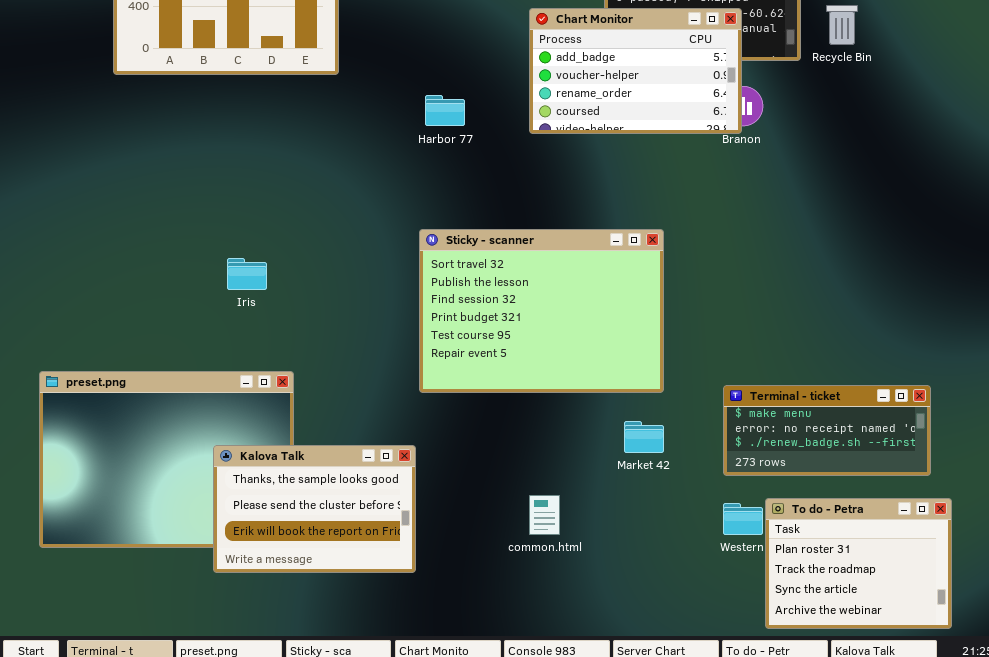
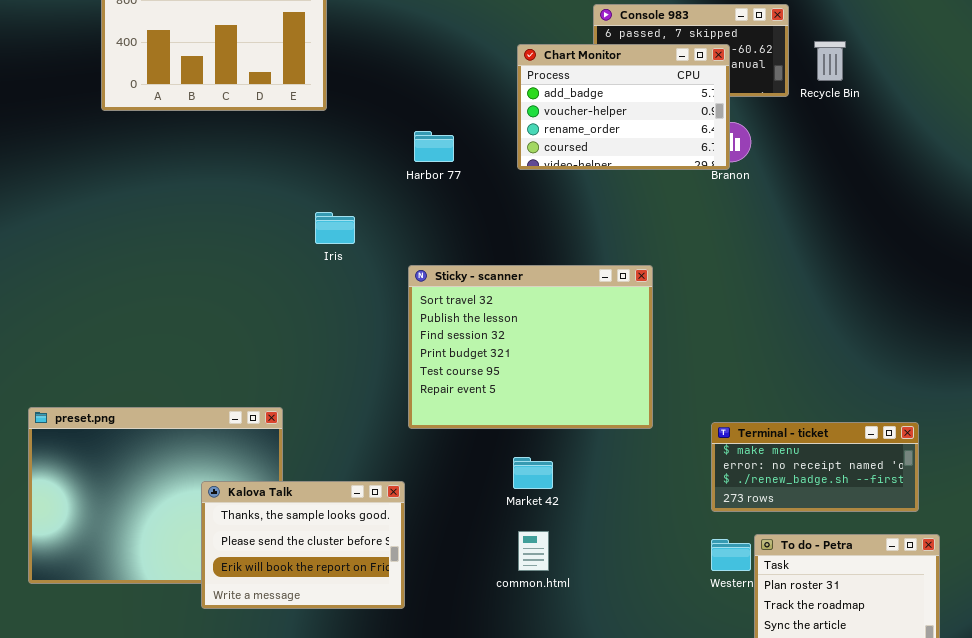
Iris: [227,258,267,290] -> [315,212,355,244], moved
Market 42: [624,421,664,453] -> [513,457,553,489], moved

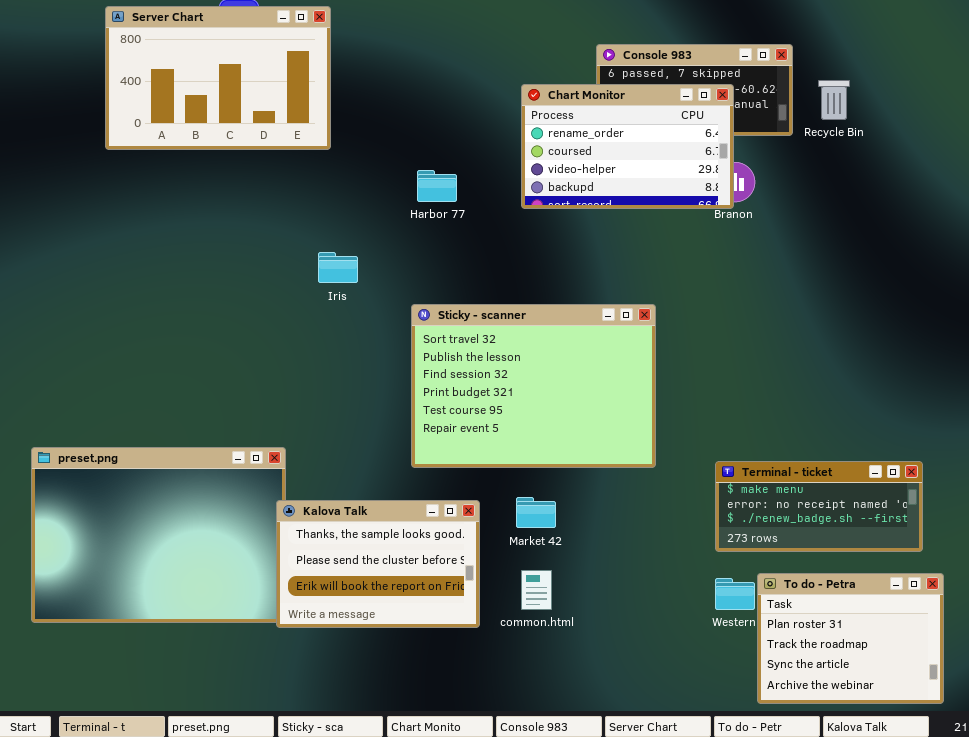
Chart Monitor: [517,44,730,170] -> [521,84,734,209], scrolled down 2 rows
Kalova Talk: [201,481,405,609] -> [276,500,480,628], moved

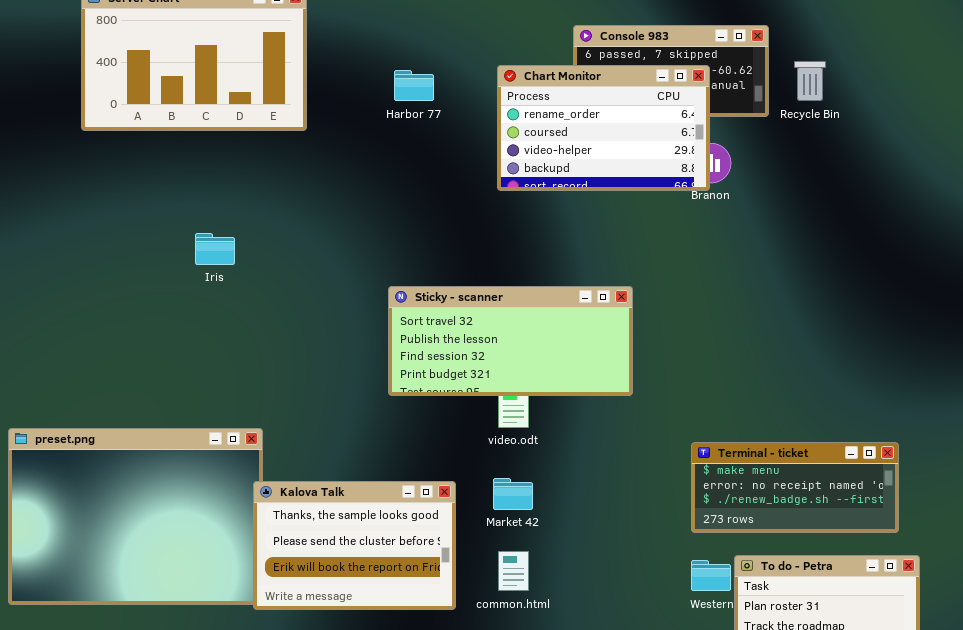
Harbor 77: [417,170,457,202] -> [394,70,434,101], moved
Iris: [318,252,358,283] -> [195,233,235,265], moved
Sticky - scanner: [411,304,656,468] -> [388,286,633,396], resized

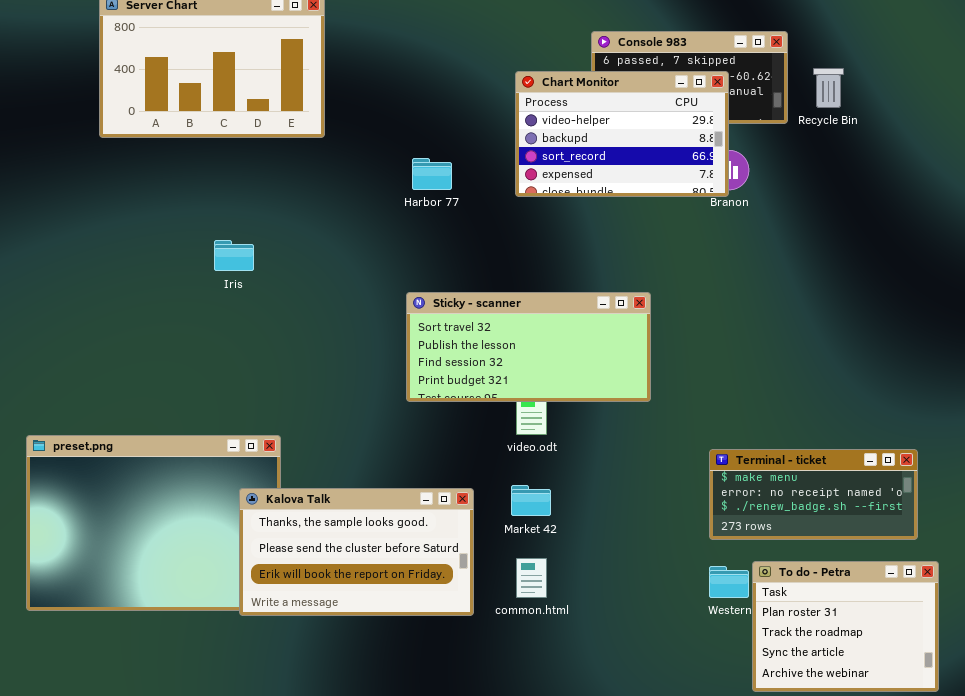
Chart Monitor: [497,65,710,191] -> [515,71,729,197], scrolled down 2 rows
Harbor 77: [394,70,434,101] -> [412,158,452,190], moved
Kalova Talk: [253,481,456,610] -> [239,488,474,616], resized

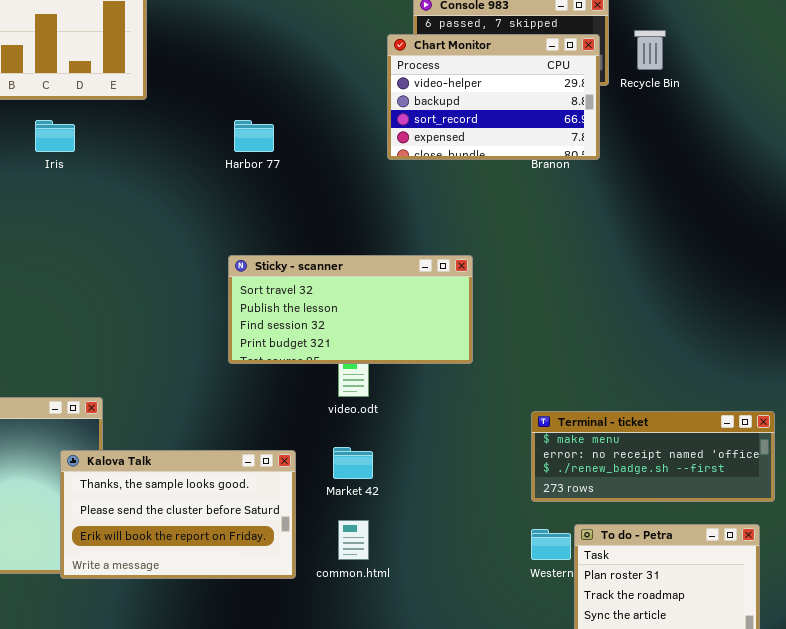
Chart Monitor: [515,71,729,197] -> [387,34,600,160], moved
Iris: [214,240,254,271] -> [35,120,75,152], moved
Terminal - ticket: [709,449,918,540] -> [531,411,775,502], resized

